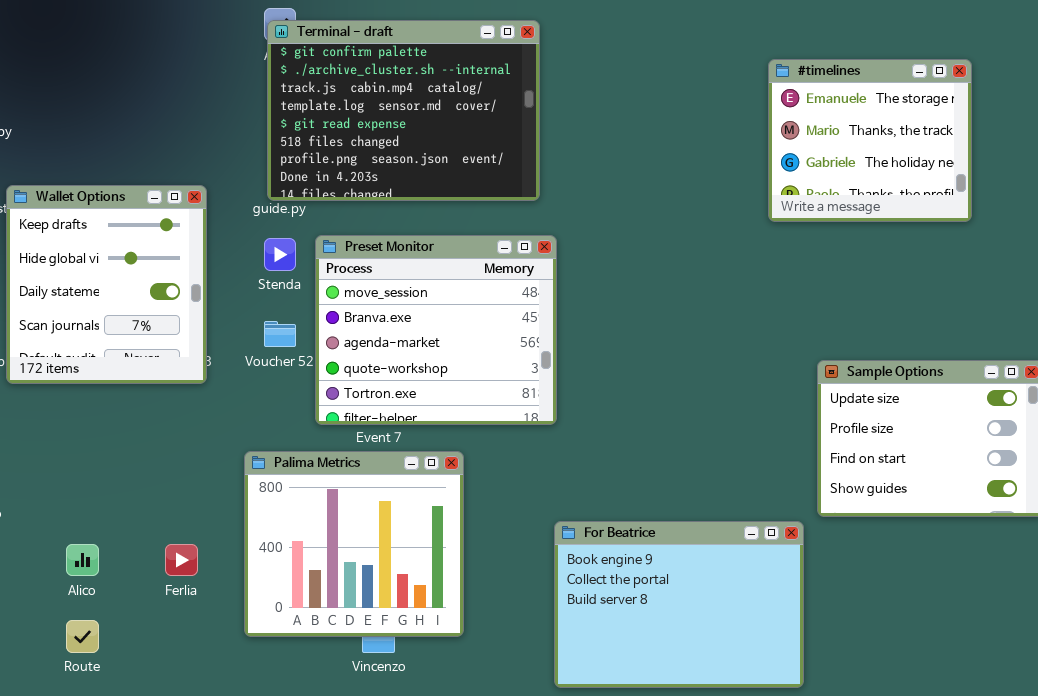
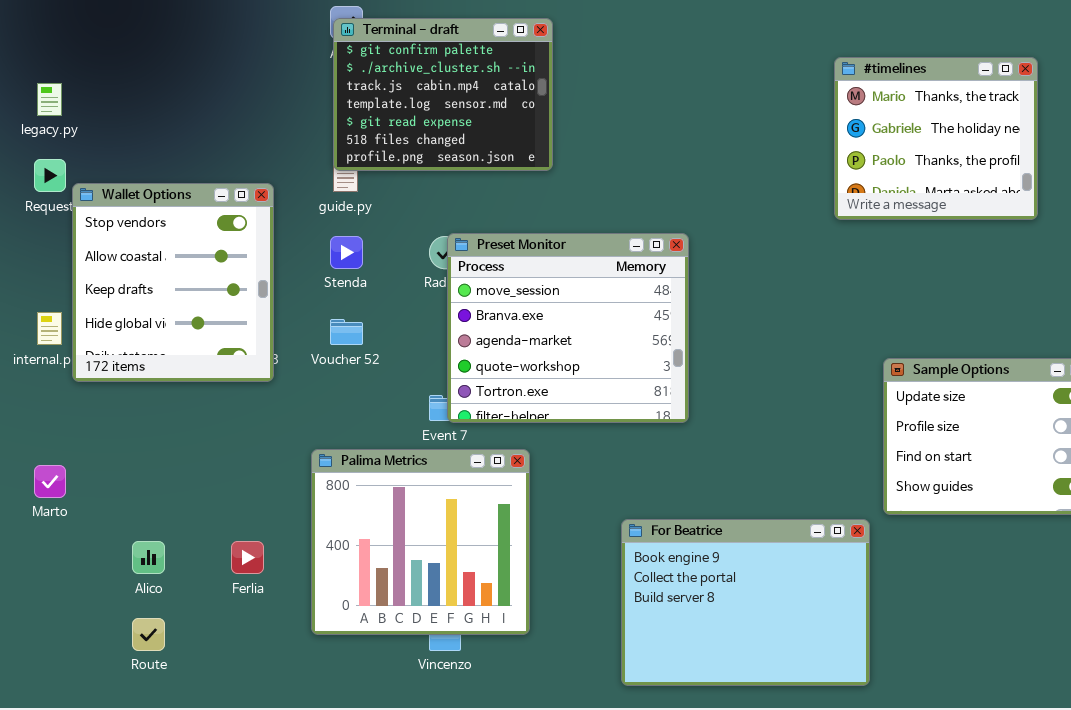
Terminal - draft: [267,20,540,201] -> [333,18,553,171], resized
#timelines: [768,59,972,222] -> [834,57,1038,220], scrolled down 1 row
Wallet Options: [6,185,207,384] -> [72,183,274,382], scrolled up 2 rows
Preset Monitor: [315,235,557,425] -> [447,233,689,423], moved

